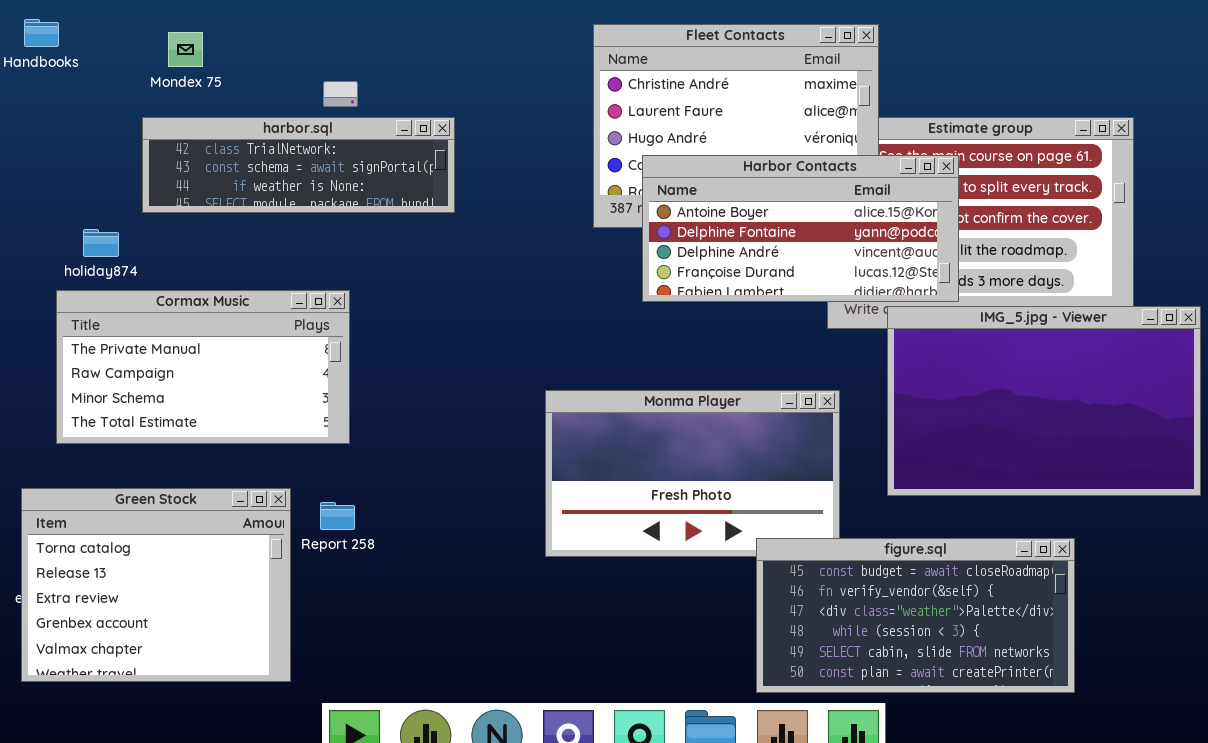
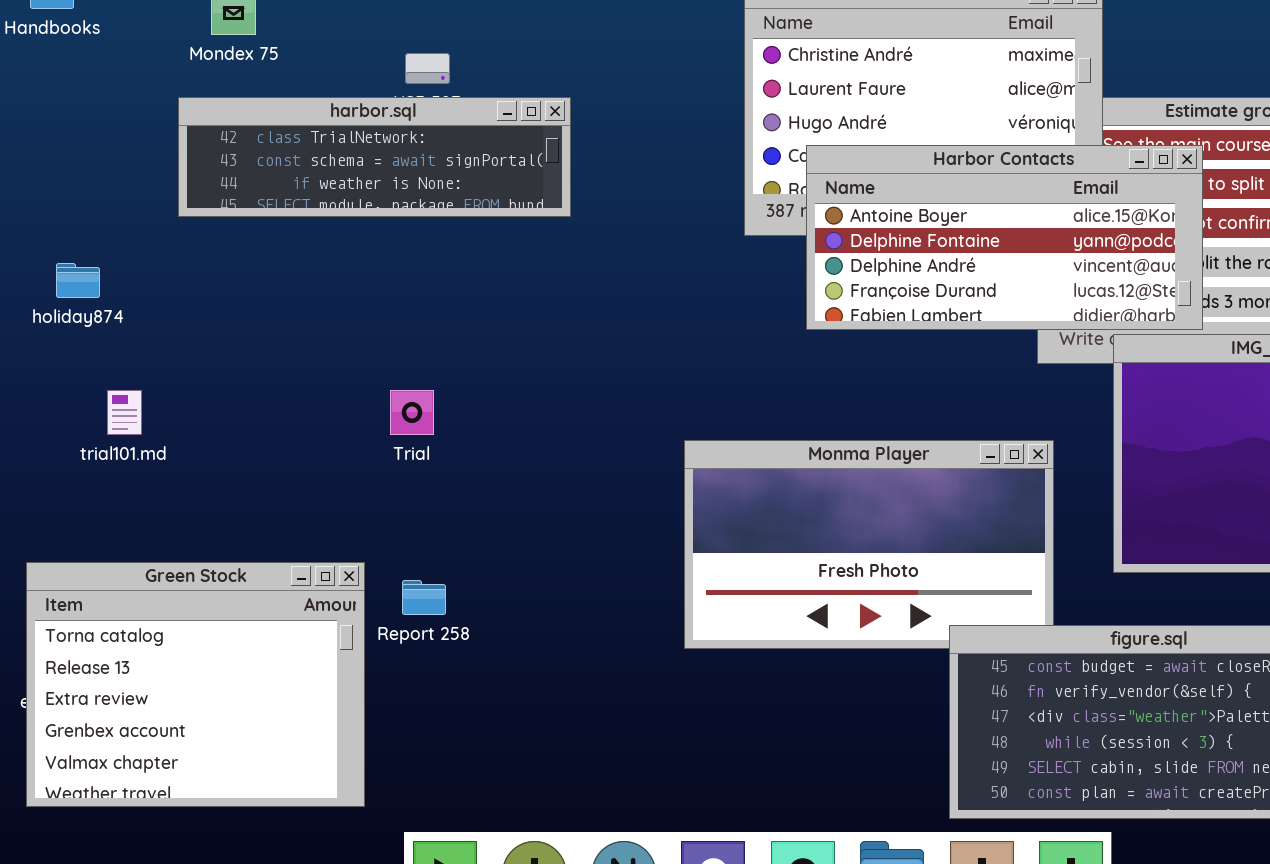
holiday874: [83,229,119,257] -> [56,263,100,298], moved
Cormax Music: [56,290,350,444] -> none, closed

